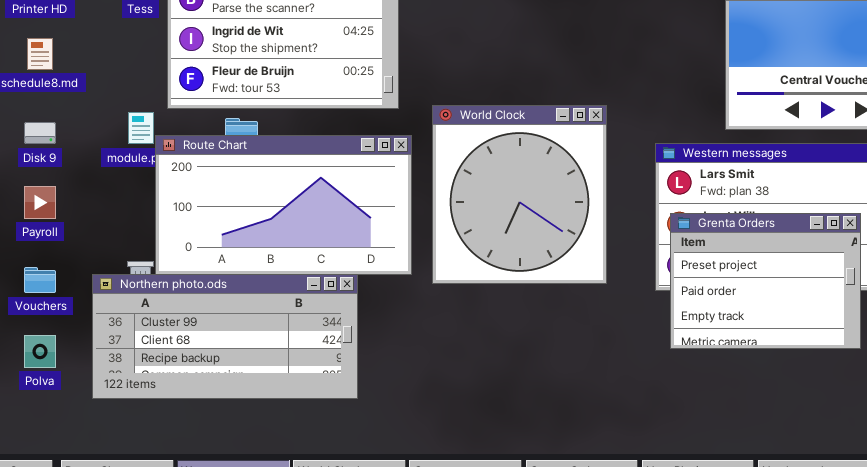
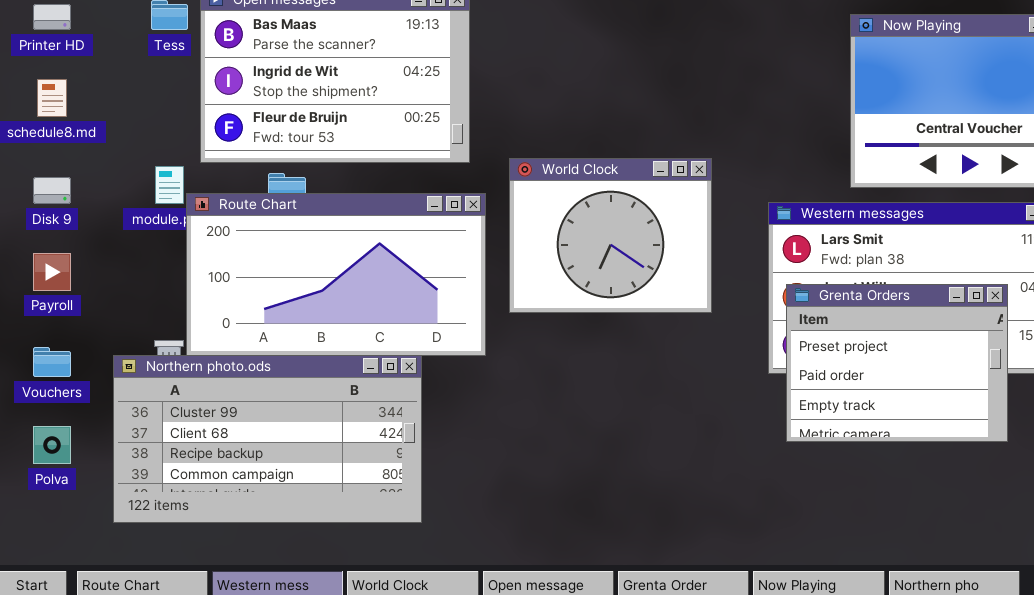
World Clock: [432,105,607,284] -> [509,158,712,313], resized
Northern photo.ods: [92,274,358,399] -> [113,355,422,523], resized

